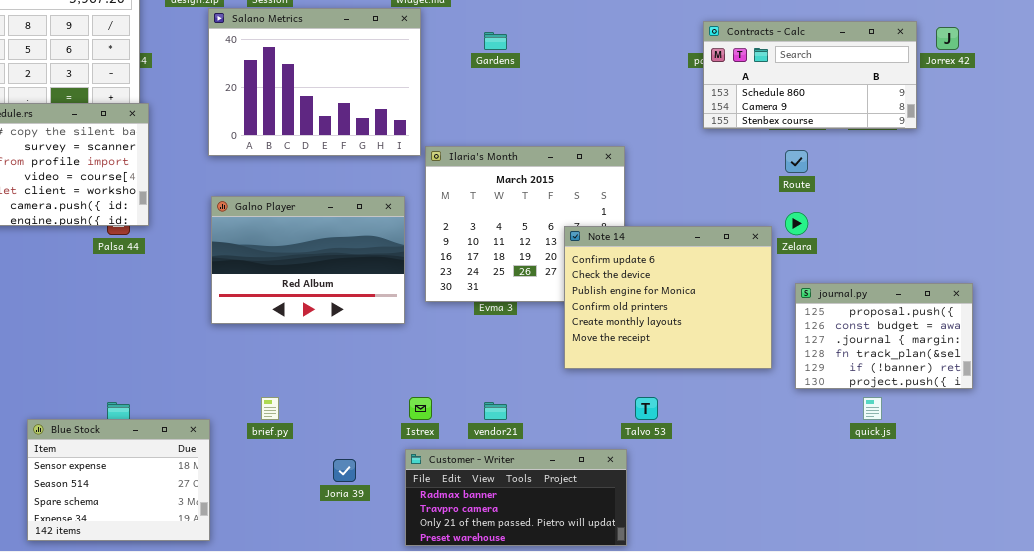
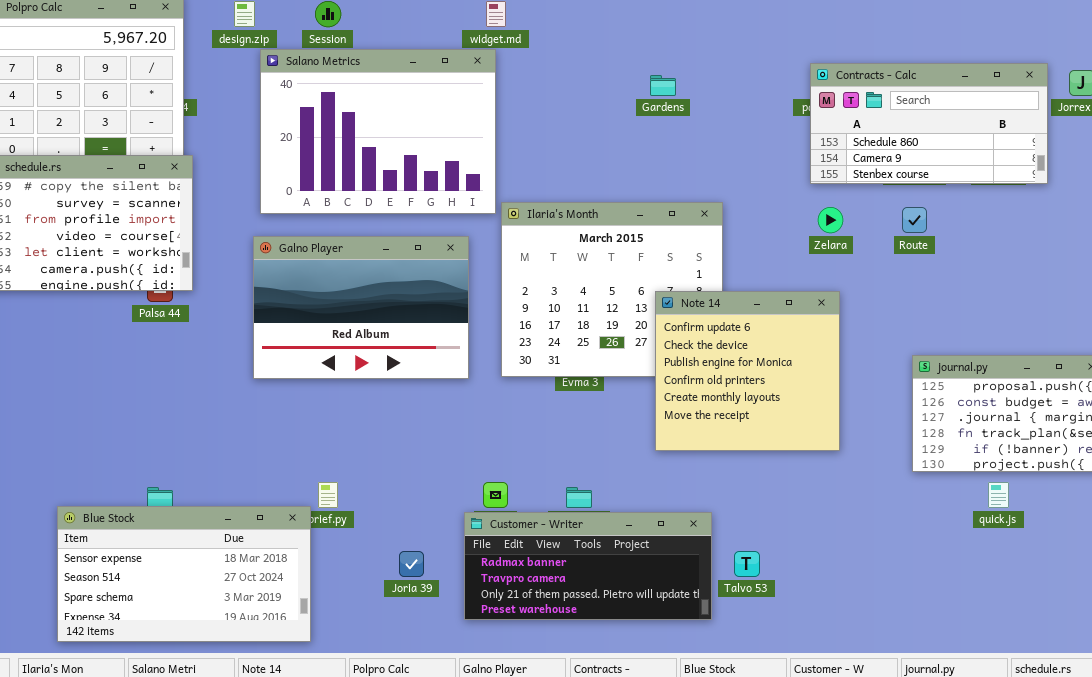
Gardens: [484,32,507,50] -> [650,75,676,96], moved
Galno Player: [211,196,405,324] -> [253,236,469,379], moved
Zelara: [785,212,808,235] -> [818,207,843,233], moved
Note 14: [564,226,772,369] -> [655,291,840,451], resized
Talvo 53: [635,397,658,420] -> [734,551,760,577], moved
Blue Stock: [27,419,210,541] -> [57,506,311,642], resized
Customer - Writer: [405,449,627,546] -> [464,512,712,620], moved

